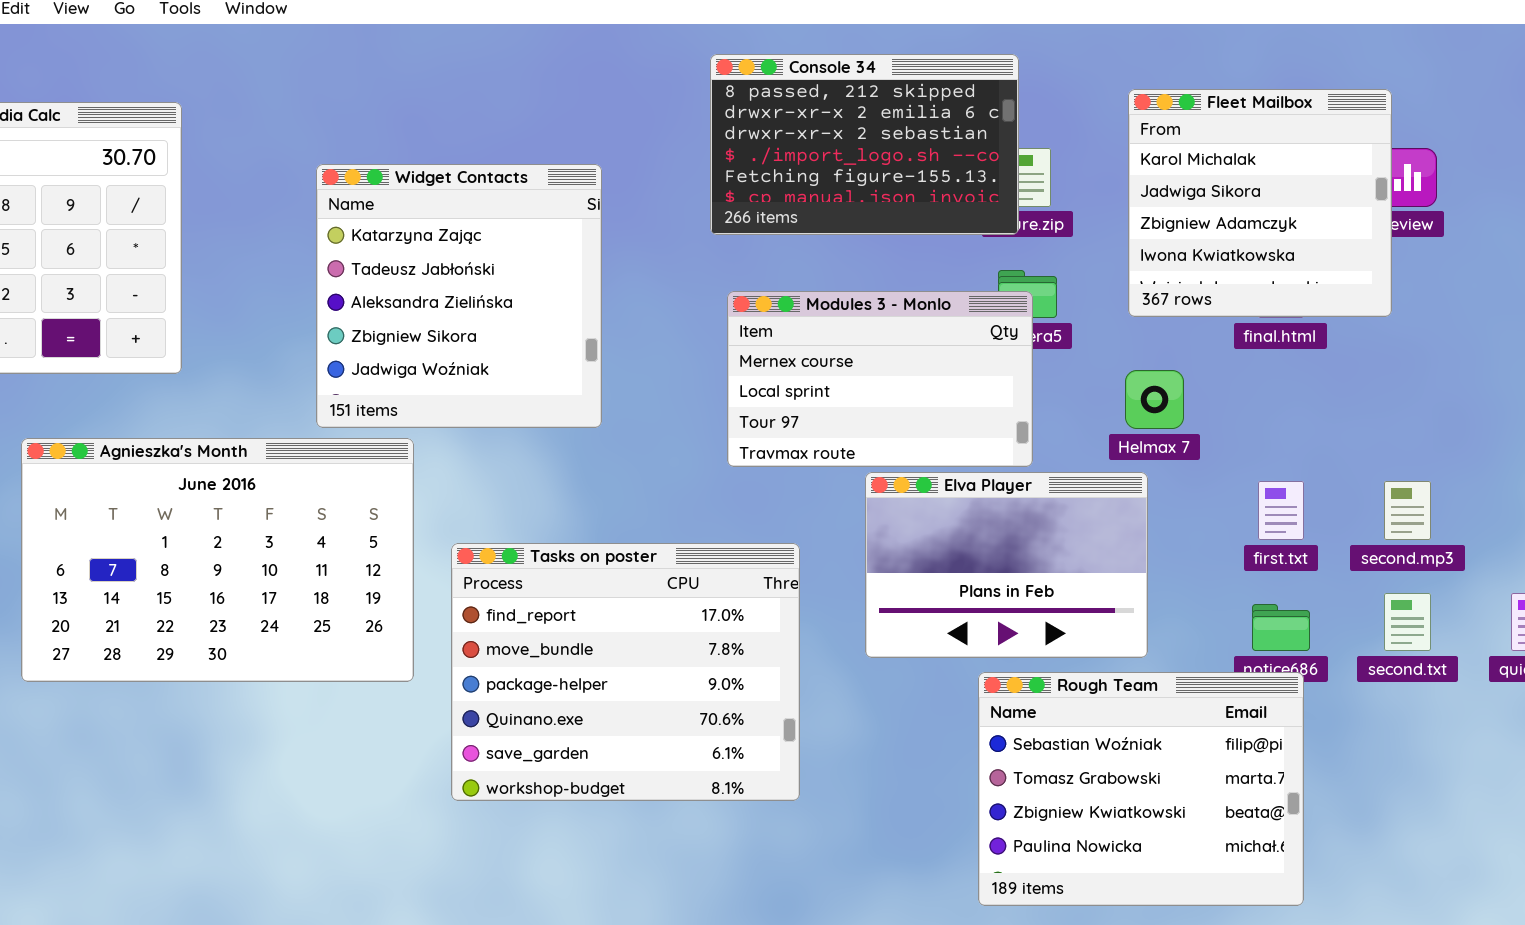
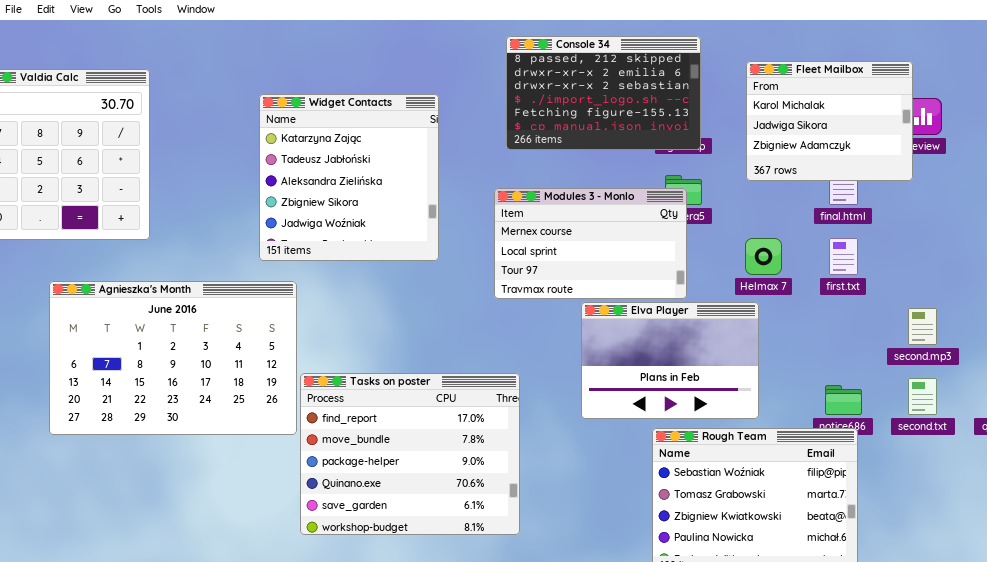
Console 34: [710,54,1019,235] -> [506,36,701,150], moved
Fleet Mailbox: [1128,89,1392,317] -> [746,61,913,181], resized
Widget Contacts: [316,164,602,428] -> [259,94,439,261], moved
first.txt: [1258,481,1304,540] -> [829,238,858,275], moved
Tasks on poster: [451,543,800,801] -> [300,373,520,535], moved

